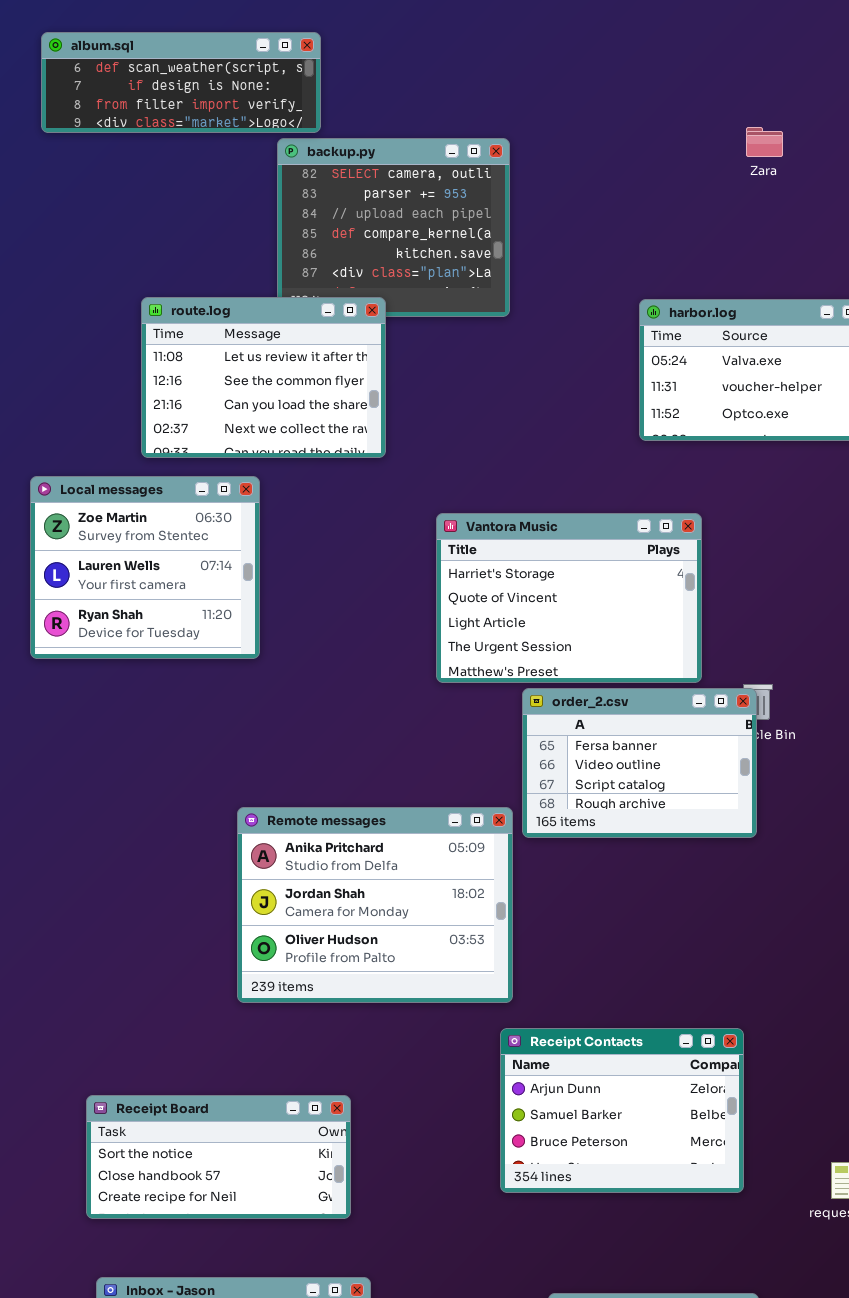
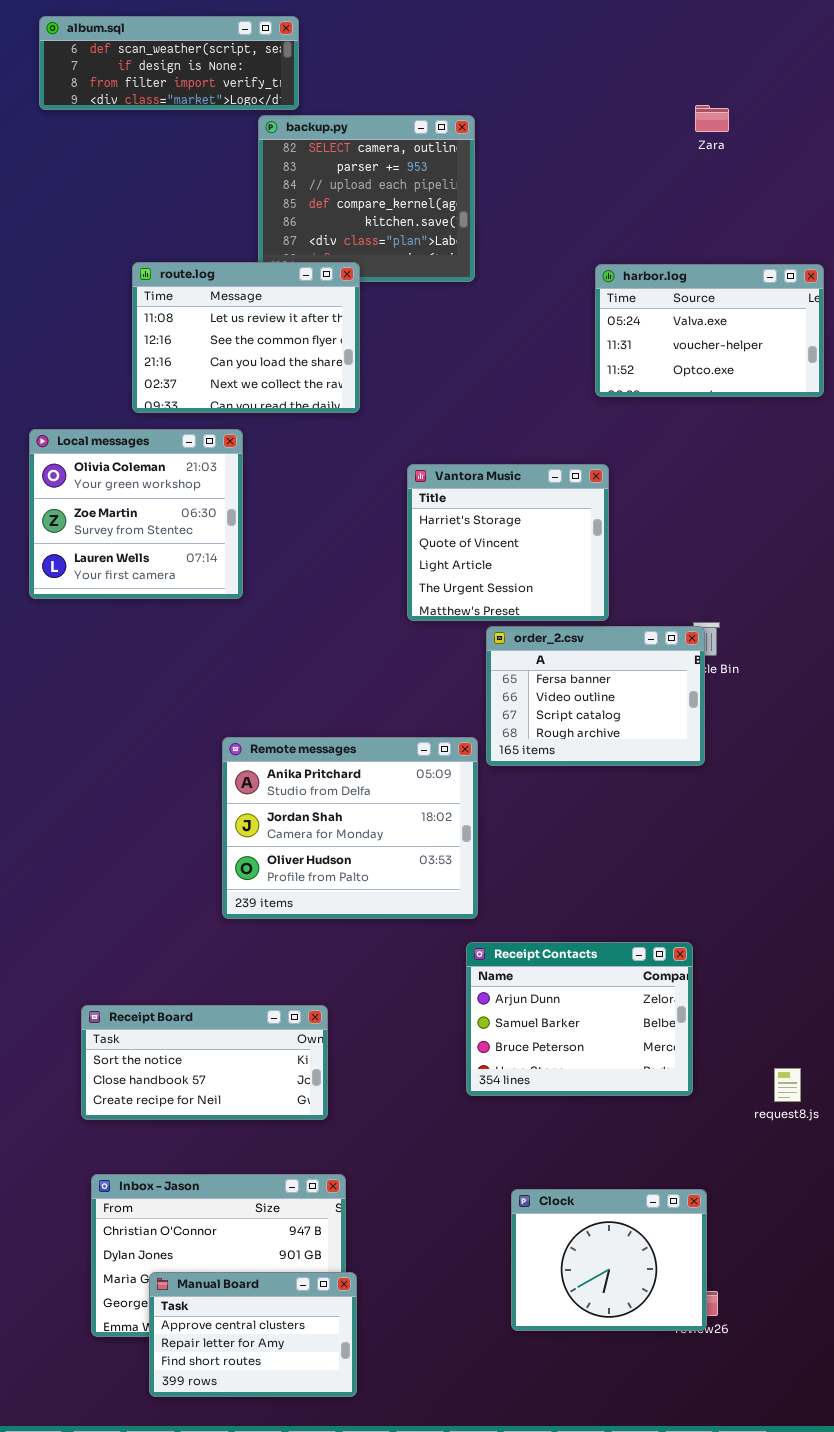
Local messages: [30,476,260,659] -> [29,429,243,599], scrolled up 1 row
Vantora Music: [436,513,702,683] -> [407,464,609,621], resized

